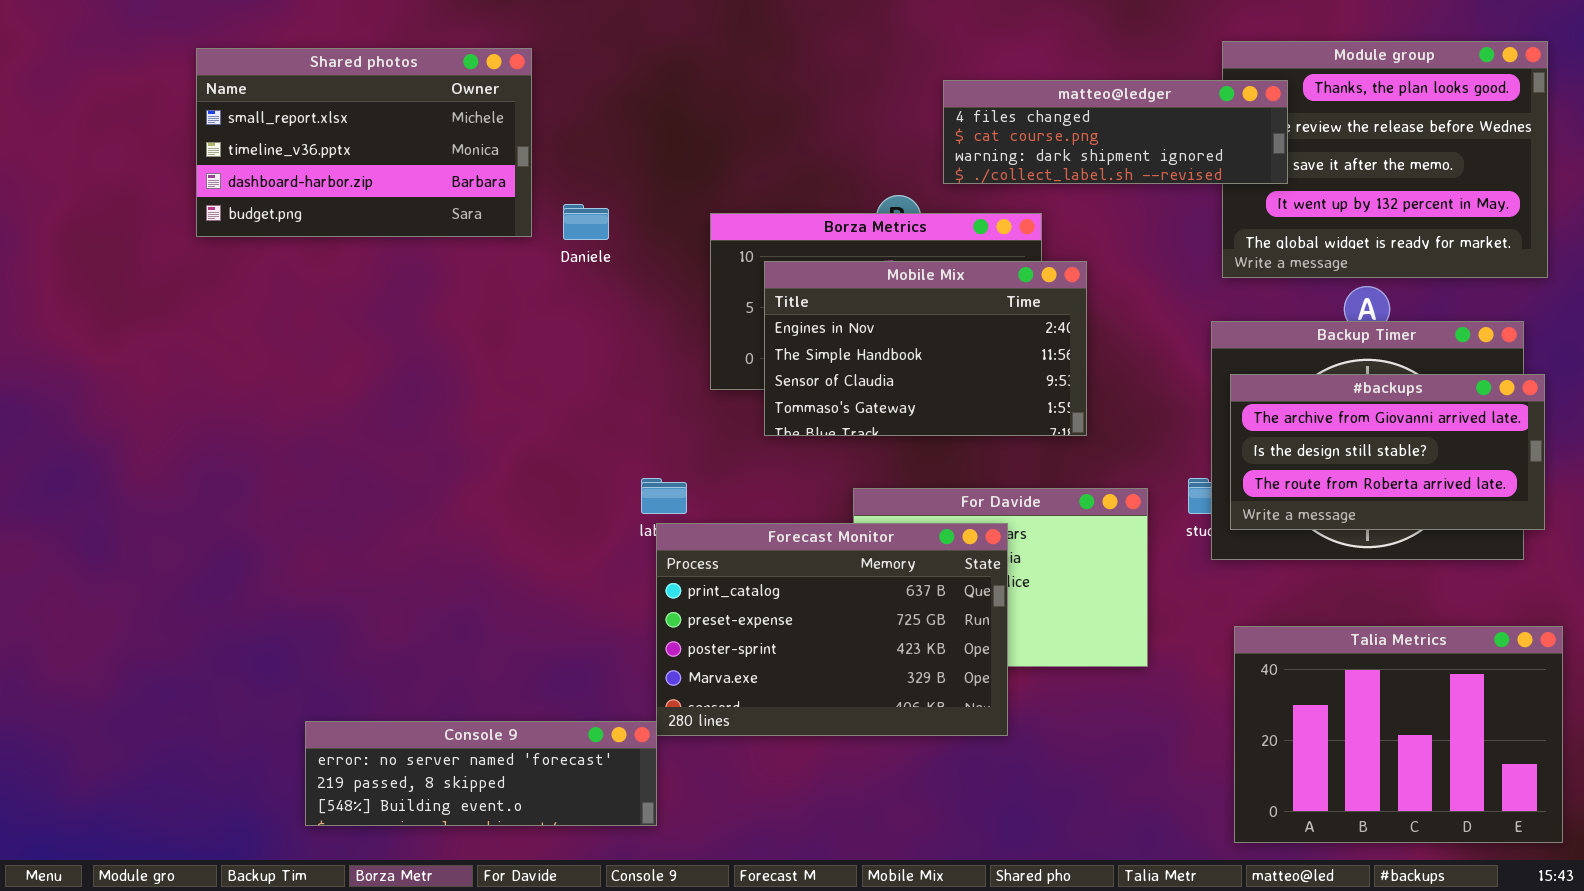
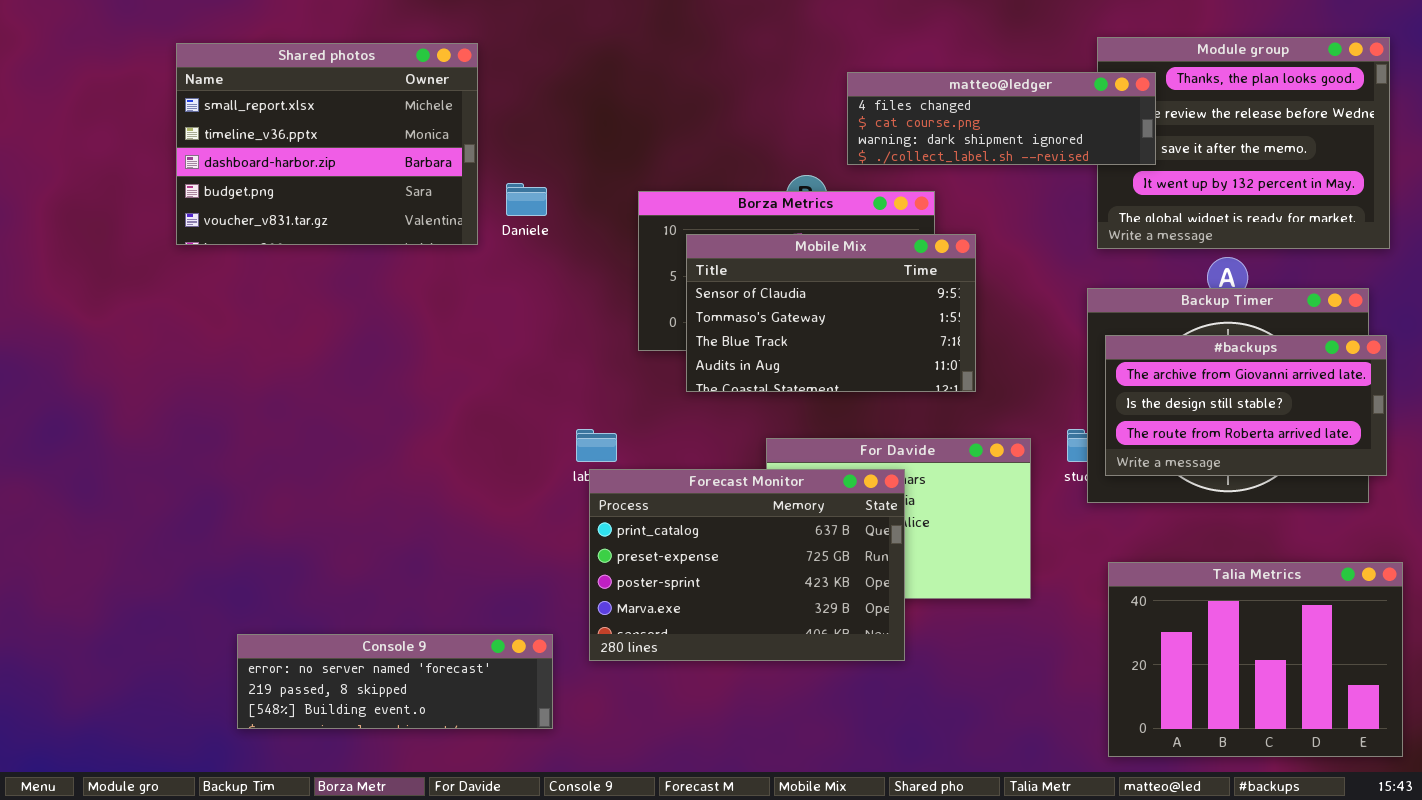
Shared photos: [196,48,532,237] -> [176,43,478,245], resized
Mobile Mix: [764,261,1087,436] -> [686,234,976,392], scrolled down 2 rows
Console 9: [305,721,657,826] -> [237,634,553,729], moved

